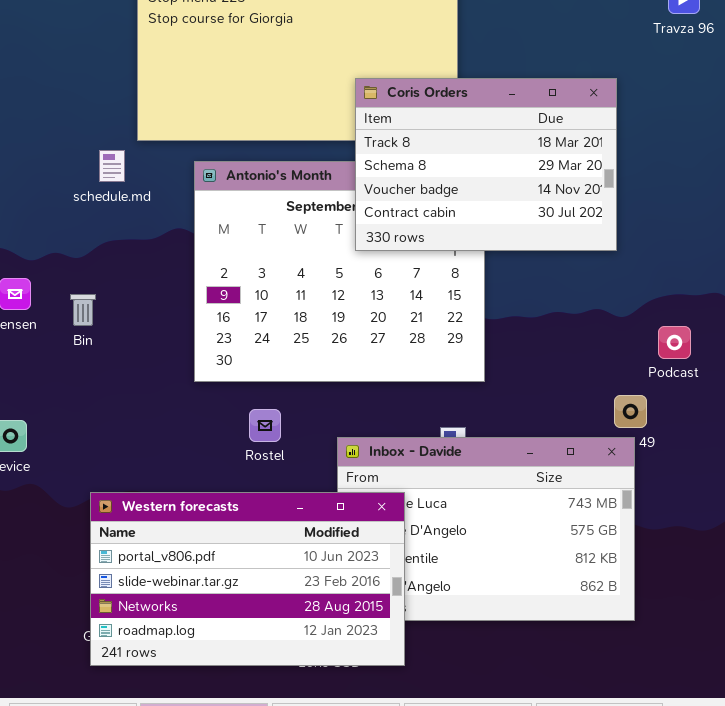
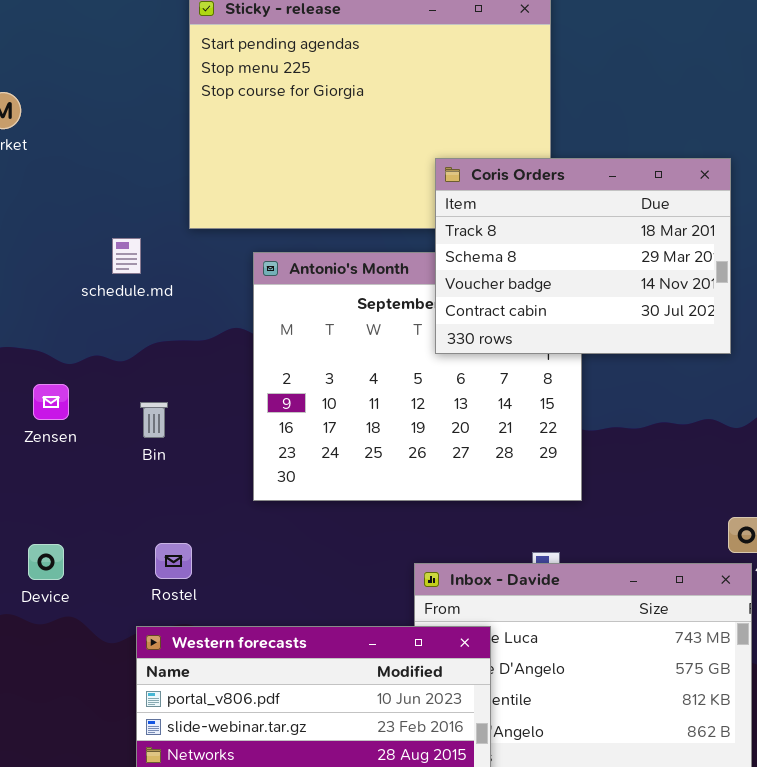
schedule.md: [99,150,125,182] -> [112,238,141,274], moved
Bin: [70,294,96,326] -> [140,402,168,438], moved
Rostel: [249,409,281,442] -> [155,543,192,579], moved

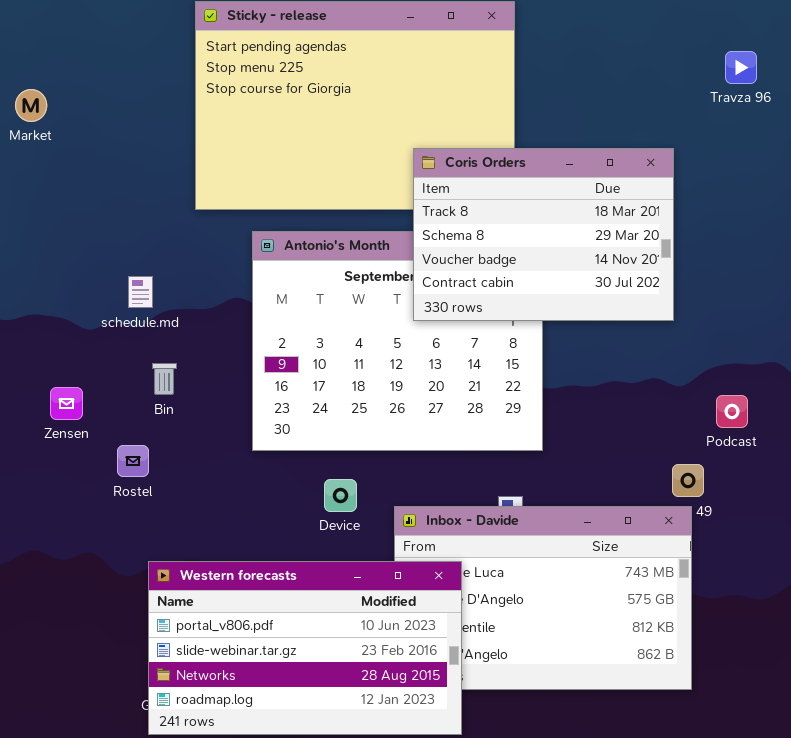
schedule.md: [112,238,141,274] -> [128,276,153,308], moved
Zensen: [33,384,69,420] -> [50,387,83,420], moved
Rostel: [155,543,192,579] -> [117,445,149,477], moved
Device: [28,544,64,580] -> [324,479,357,512], moved

